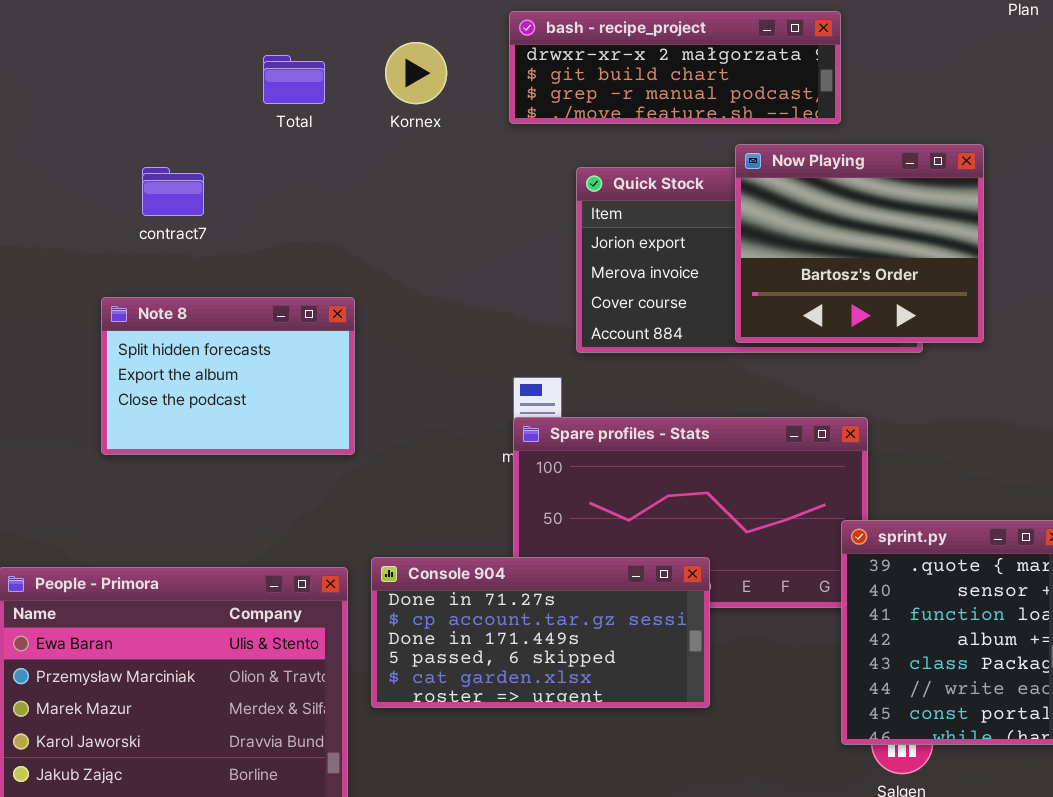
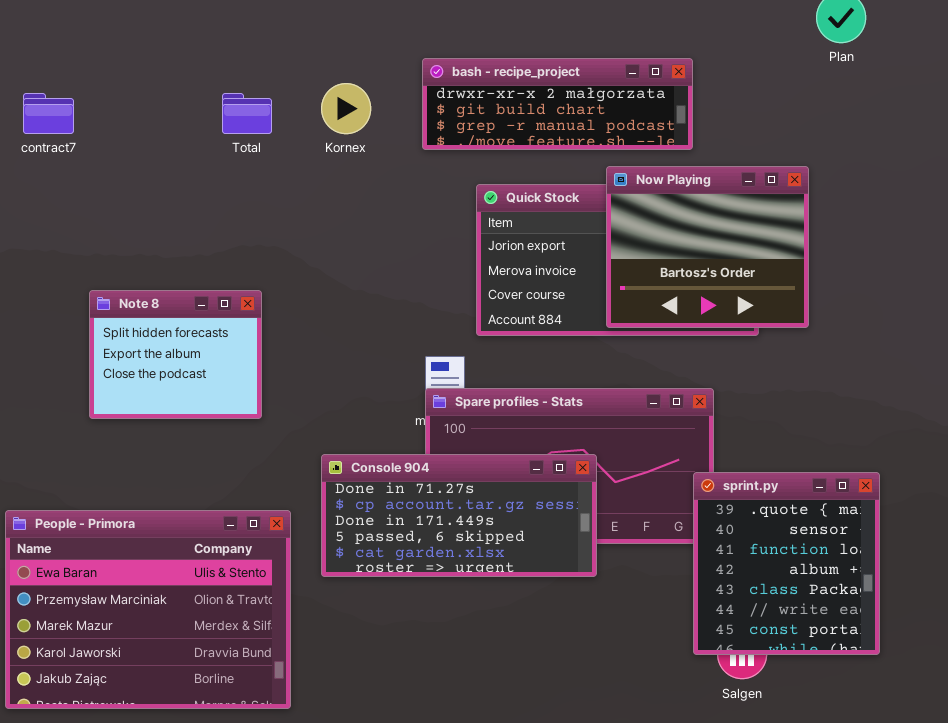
contract7: [142,167,204,216] -> [23,93,74,134], moved
Note 8: [101,297,355,455] -> [89,290,262,419], resized
Console 904: [371,557,710,708] -> [321,454,597,577], moved

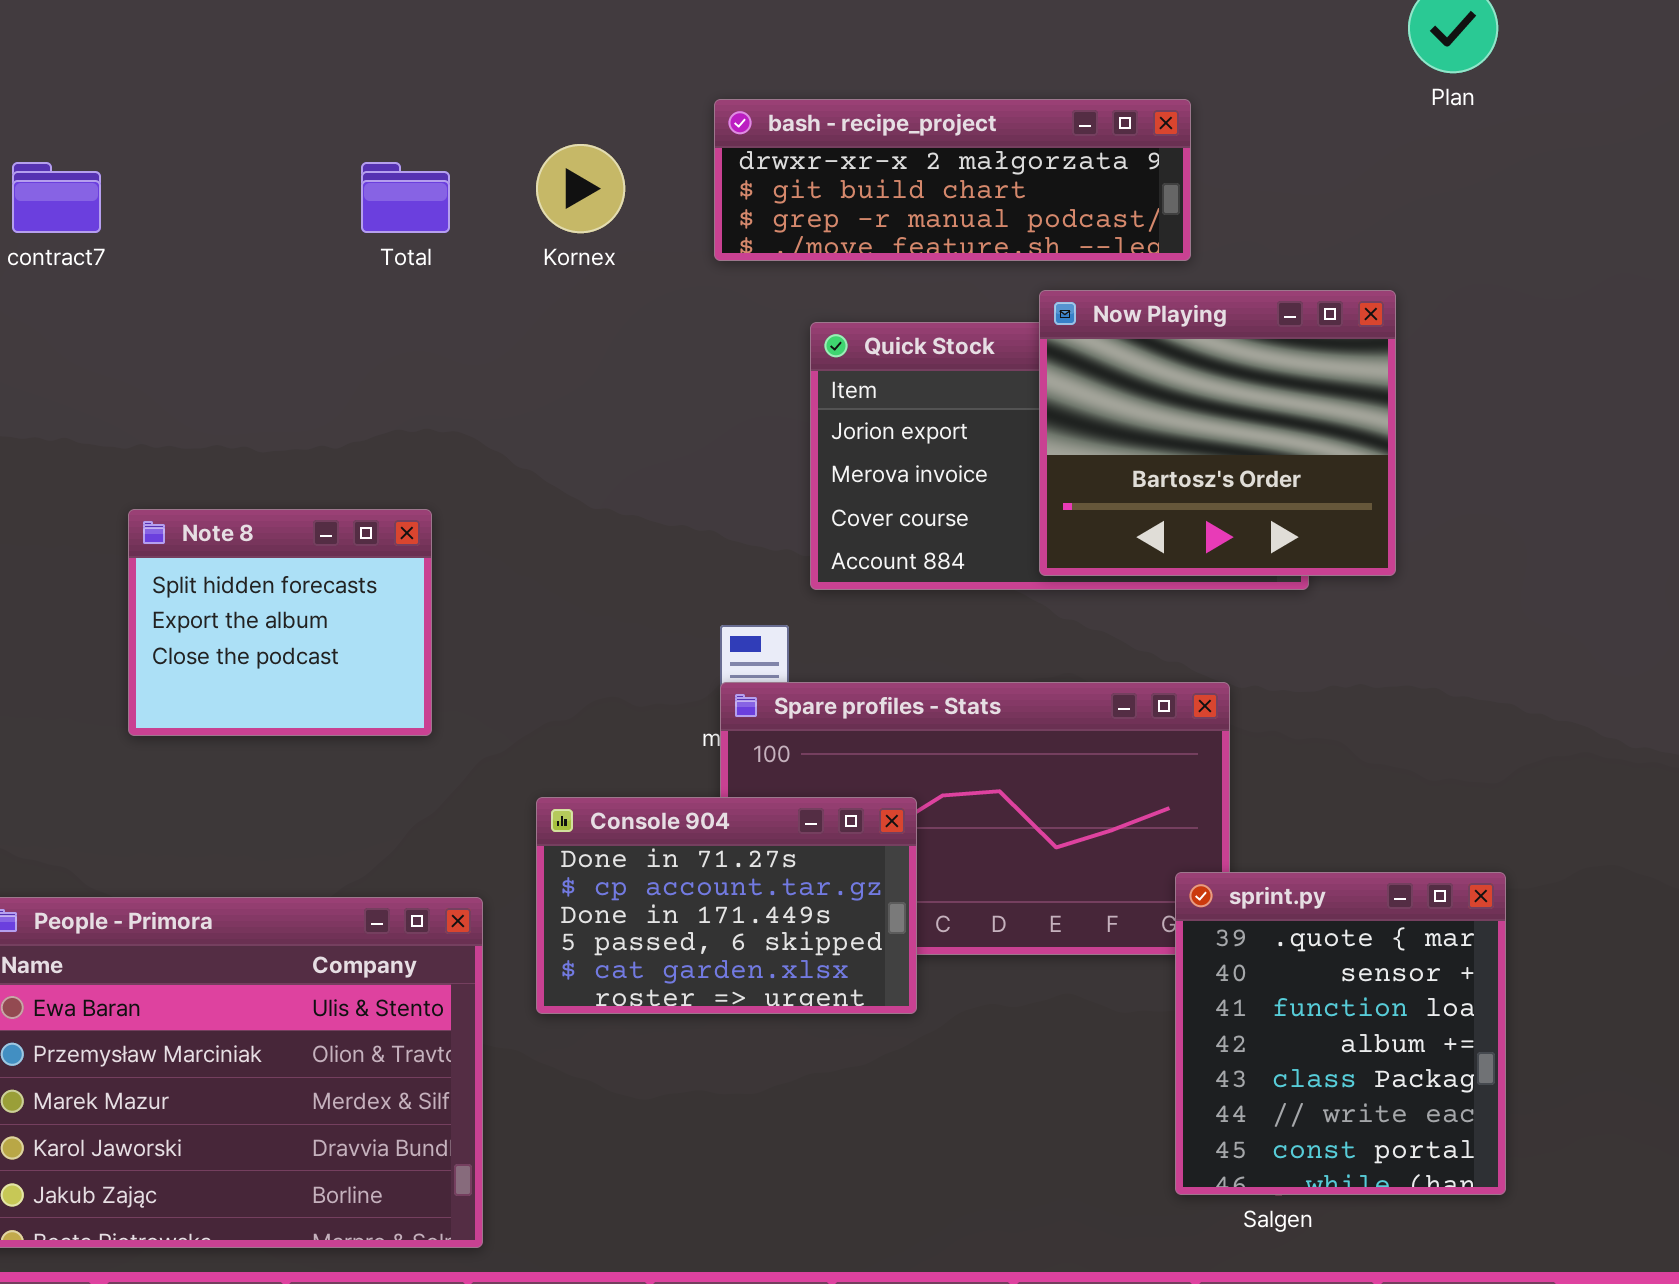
Console 904: [321,454,597,577] -> [536,797,917,1014], resized
sprint.py: [693,472,880,655] -> [1175,872,1506,1195], moved

